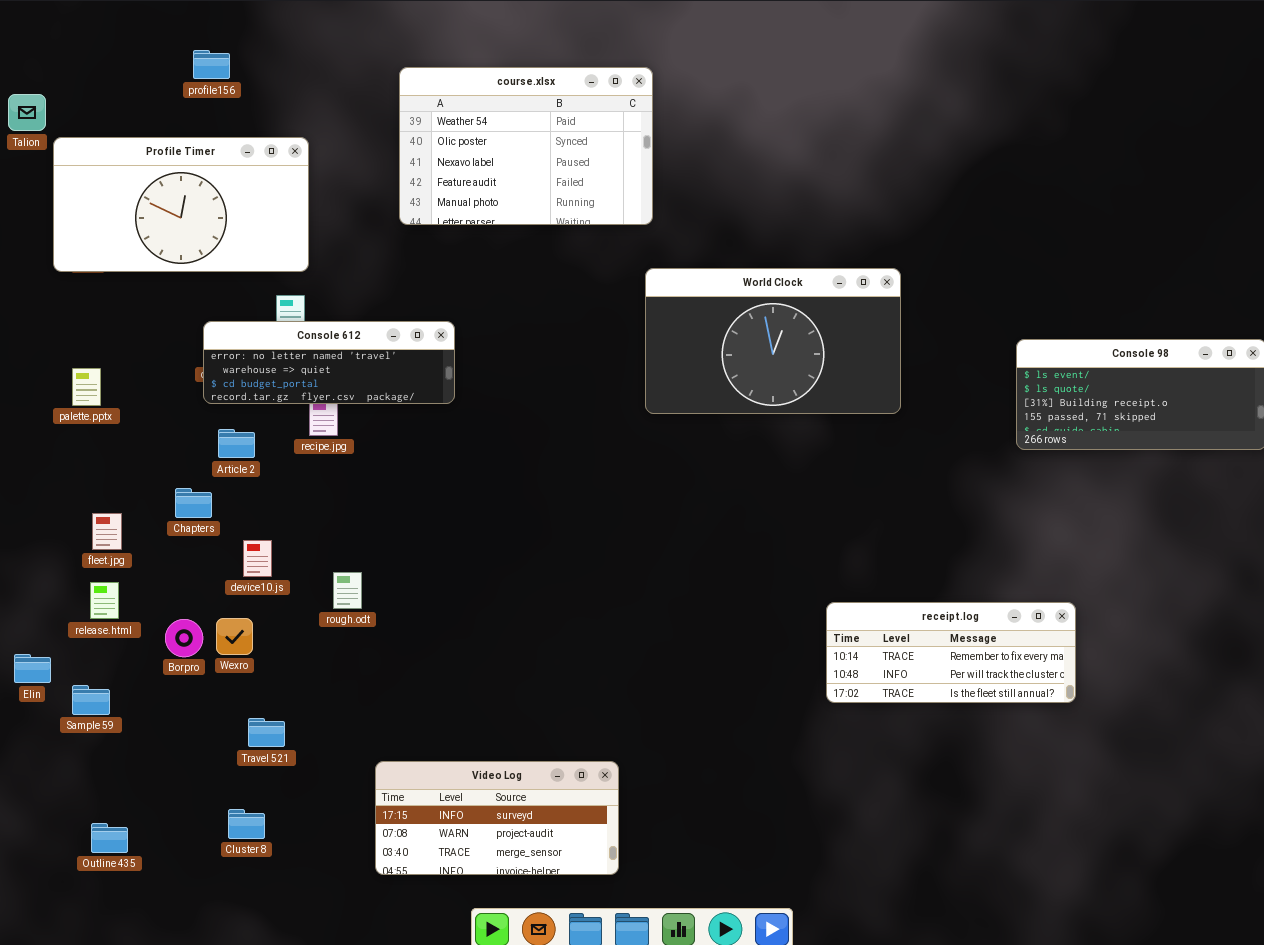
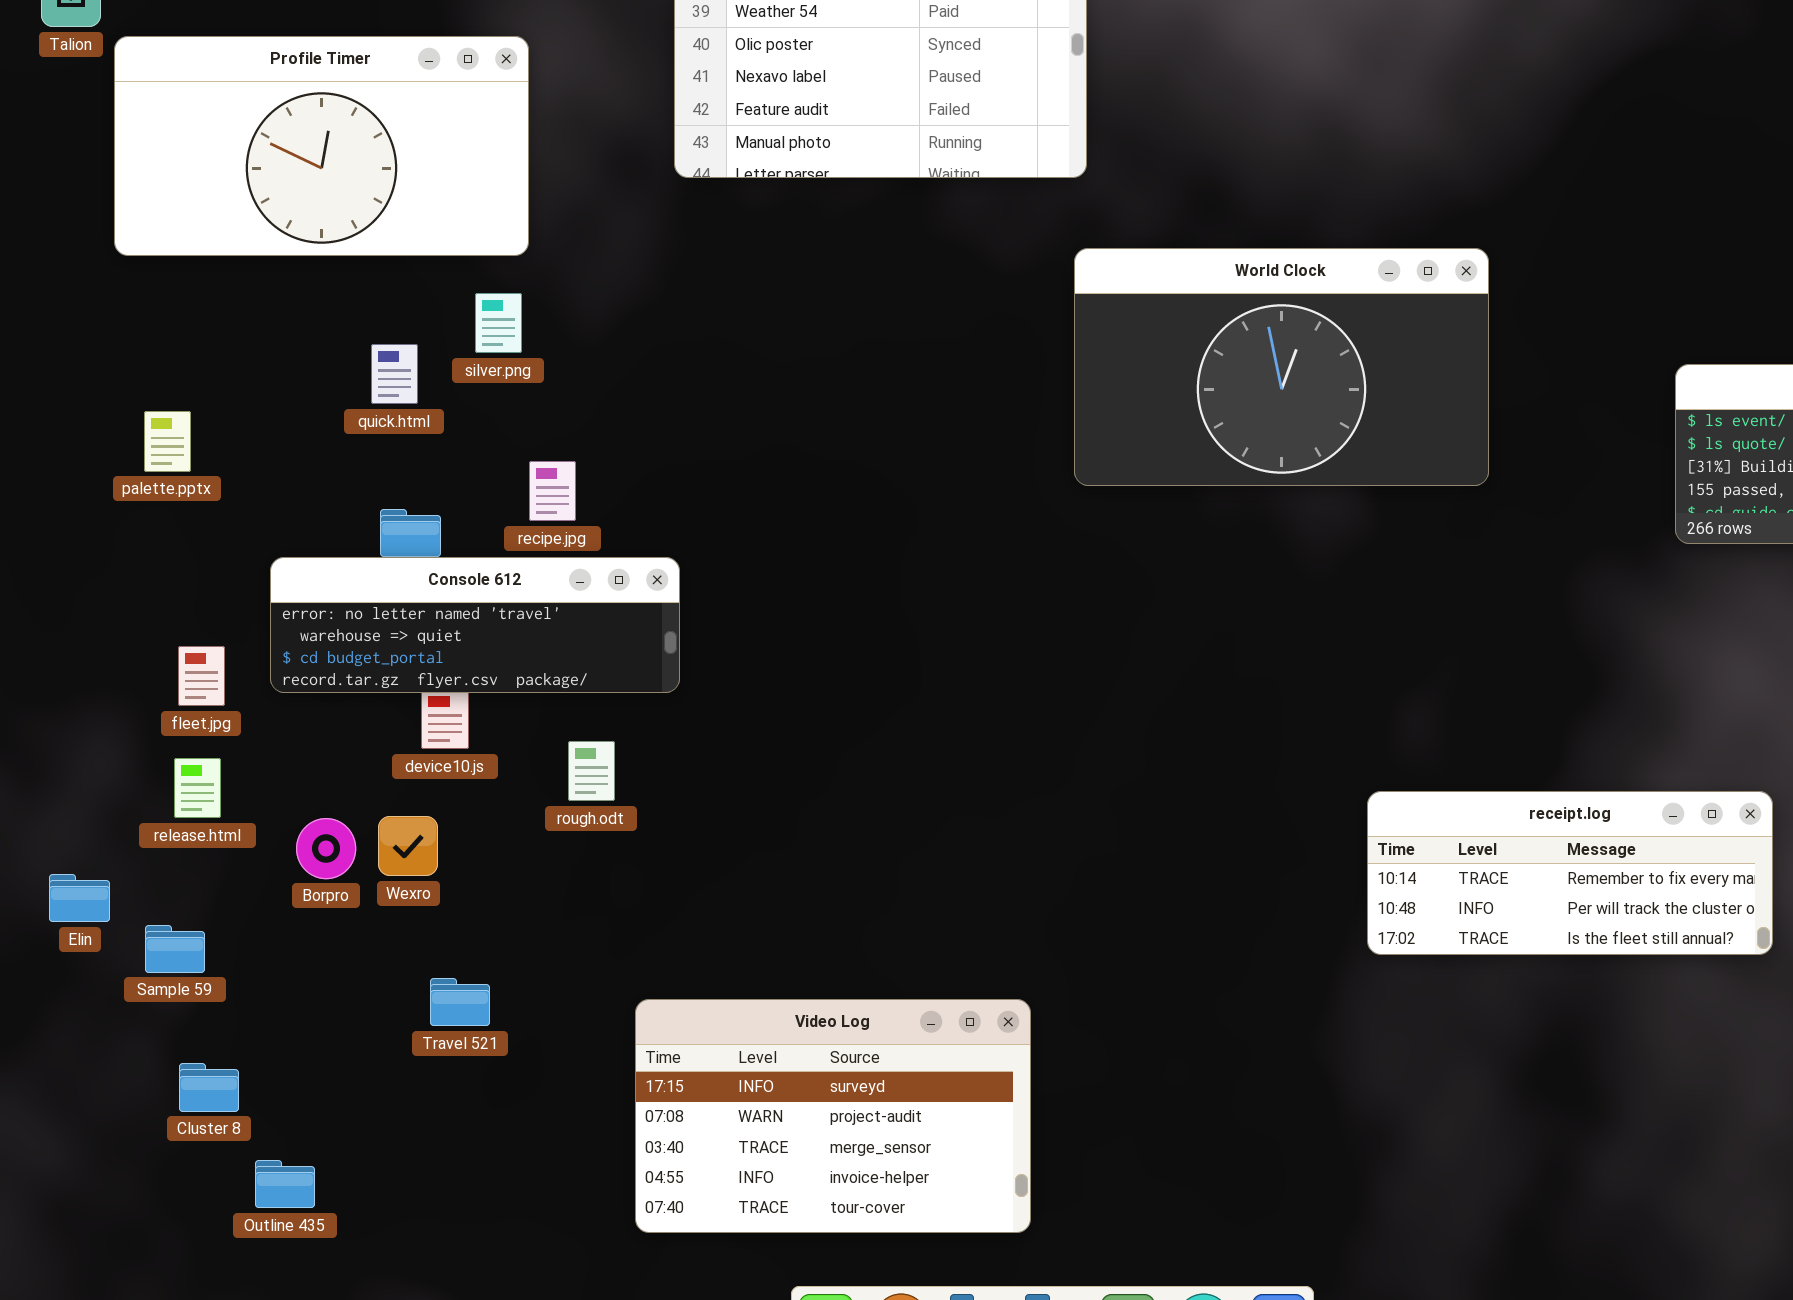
Console 612: [203,321,455,404] -> [270,557,680,693], moved
Video Log: [375,761,619,875] -> [635,999,1031,1233], resized
Cluster 8: [228,809,265,839] -> [179,1063,239,1112], moved
Outline 435: [91,823,128,853] -> [255,1160,315,1208], moved

